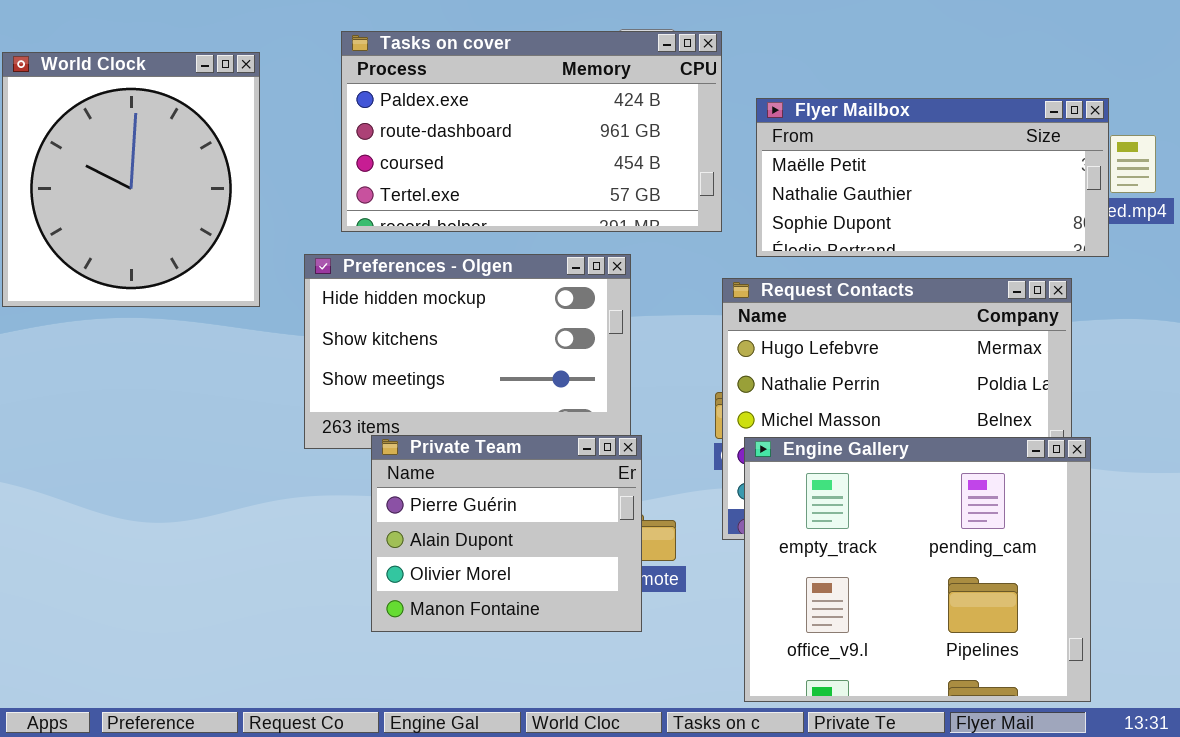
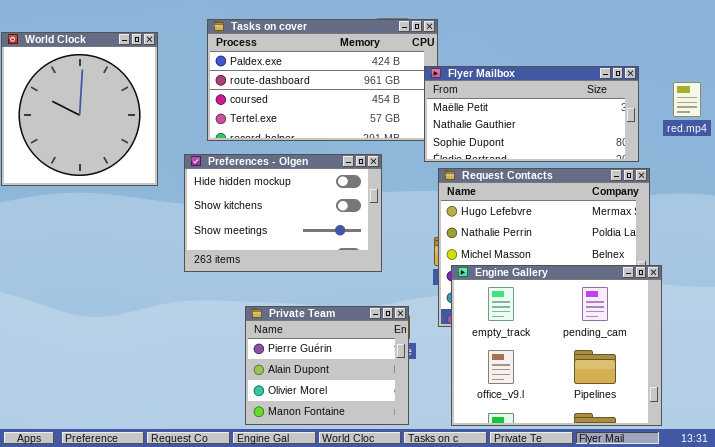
Flyer Mailbox: [756,98,1109,257] -> [424,66,639,162], moved
Private Team: [371,435,642,632] -> [245,306,409,425], moved

